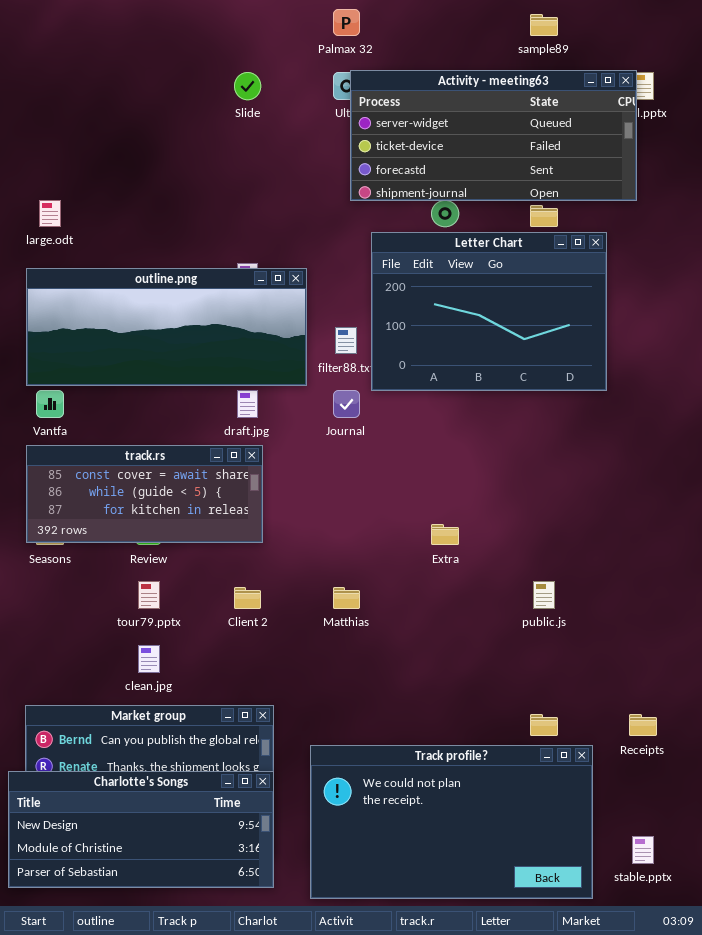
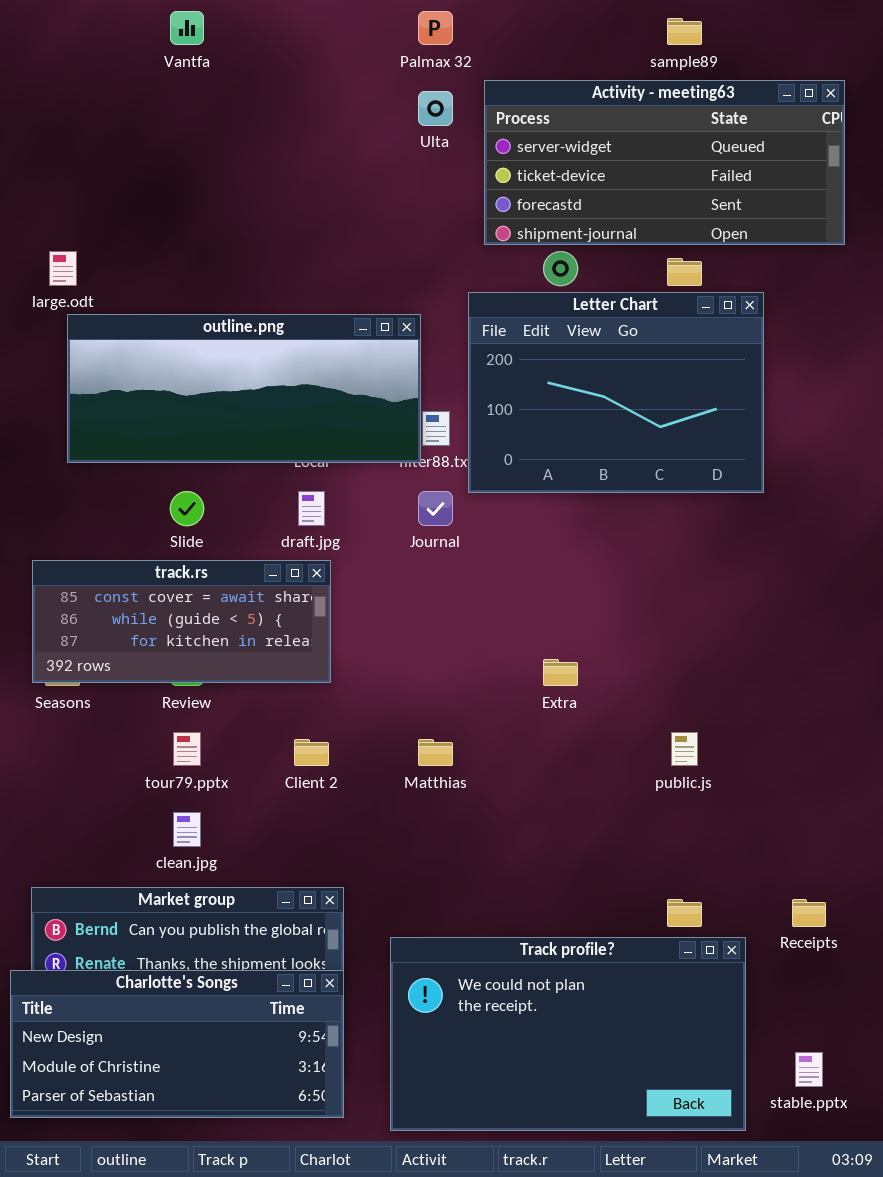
Activity - meeting63: [350,70,637,201] -> [484,80,845,245], moved
Slide: [234,72,261,100] -> [170,491,204,526], moved
outline.png: [26,268,307,386] -> [67,314,421,463], moved
Vantfa: [36,390,64,418] -> [170,11,204,45], moved

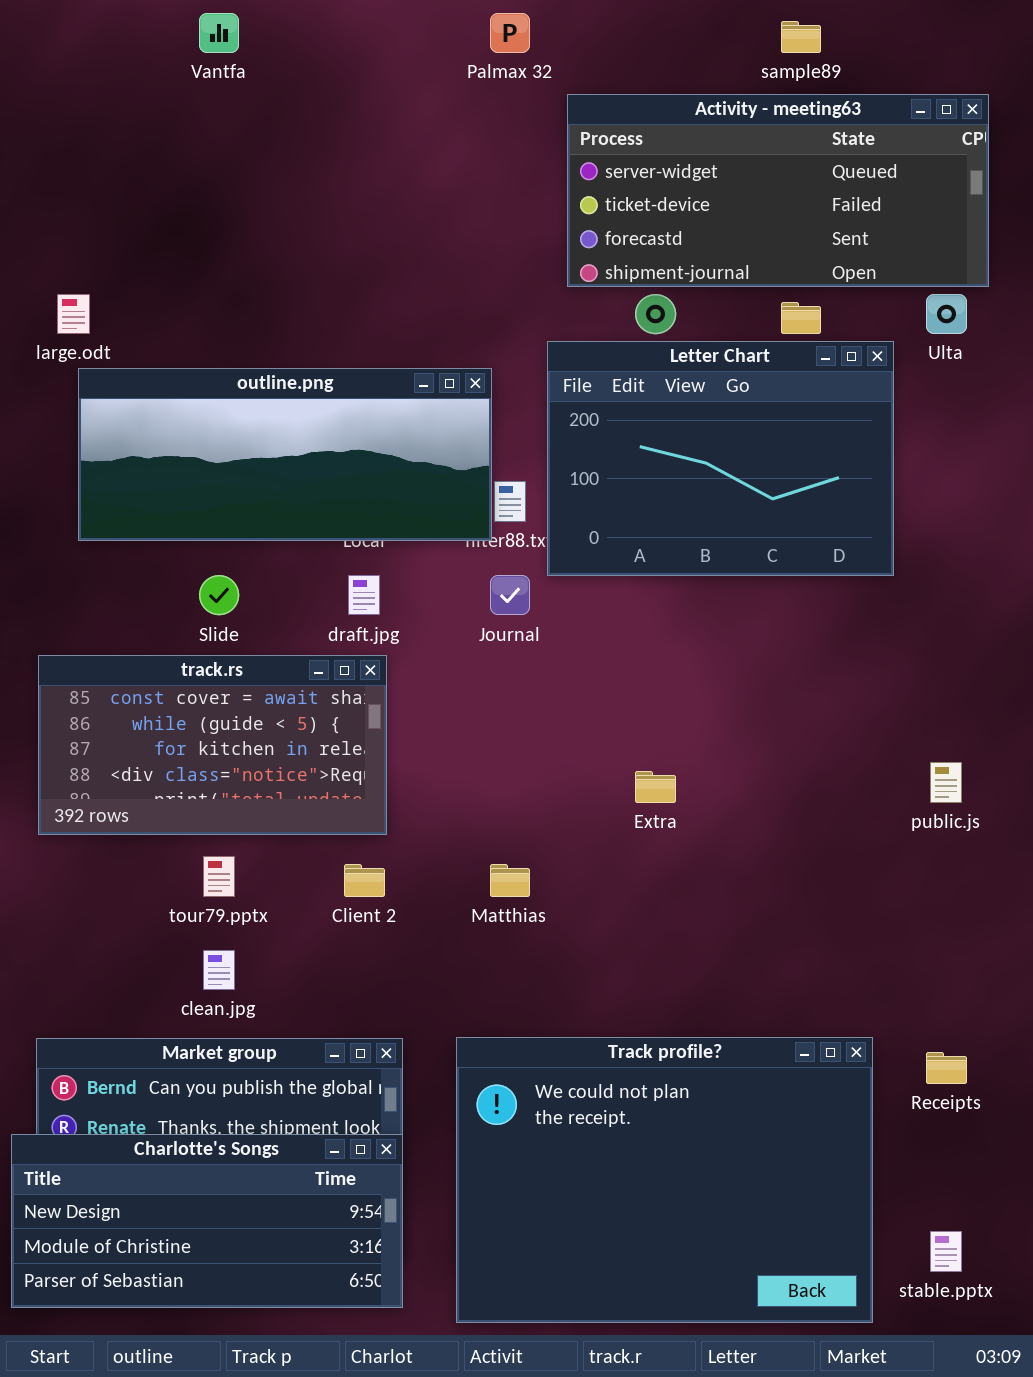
Ulta: [418,91,453,126] -> [926,294,967,334], moved
track.rs: [32,560,331,683] -> [38,655,387,835], resized
public.js: [671,732,698,766] -> [930,762,962,803], moved
Track profile?: [390,937,746,1131] -> [456,1037,873,1323], resized

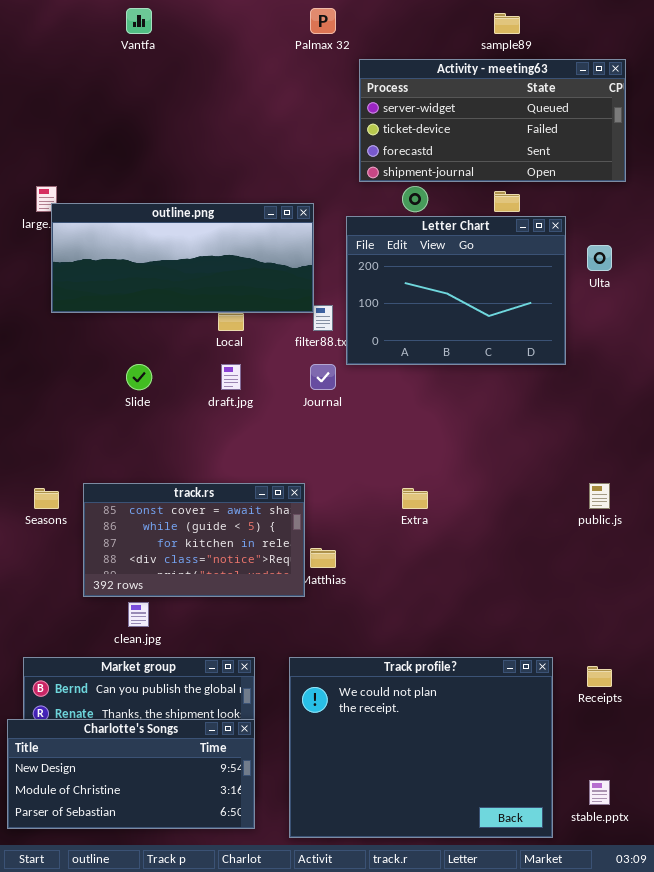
Ulta: [926,294,967,334] -> [587,245,612,271], moved
outline.png: [78,368,492,541] -> [51,203,314,313], moved
track.rs: [38,655,387,835] -> [83,483,305,597], moved

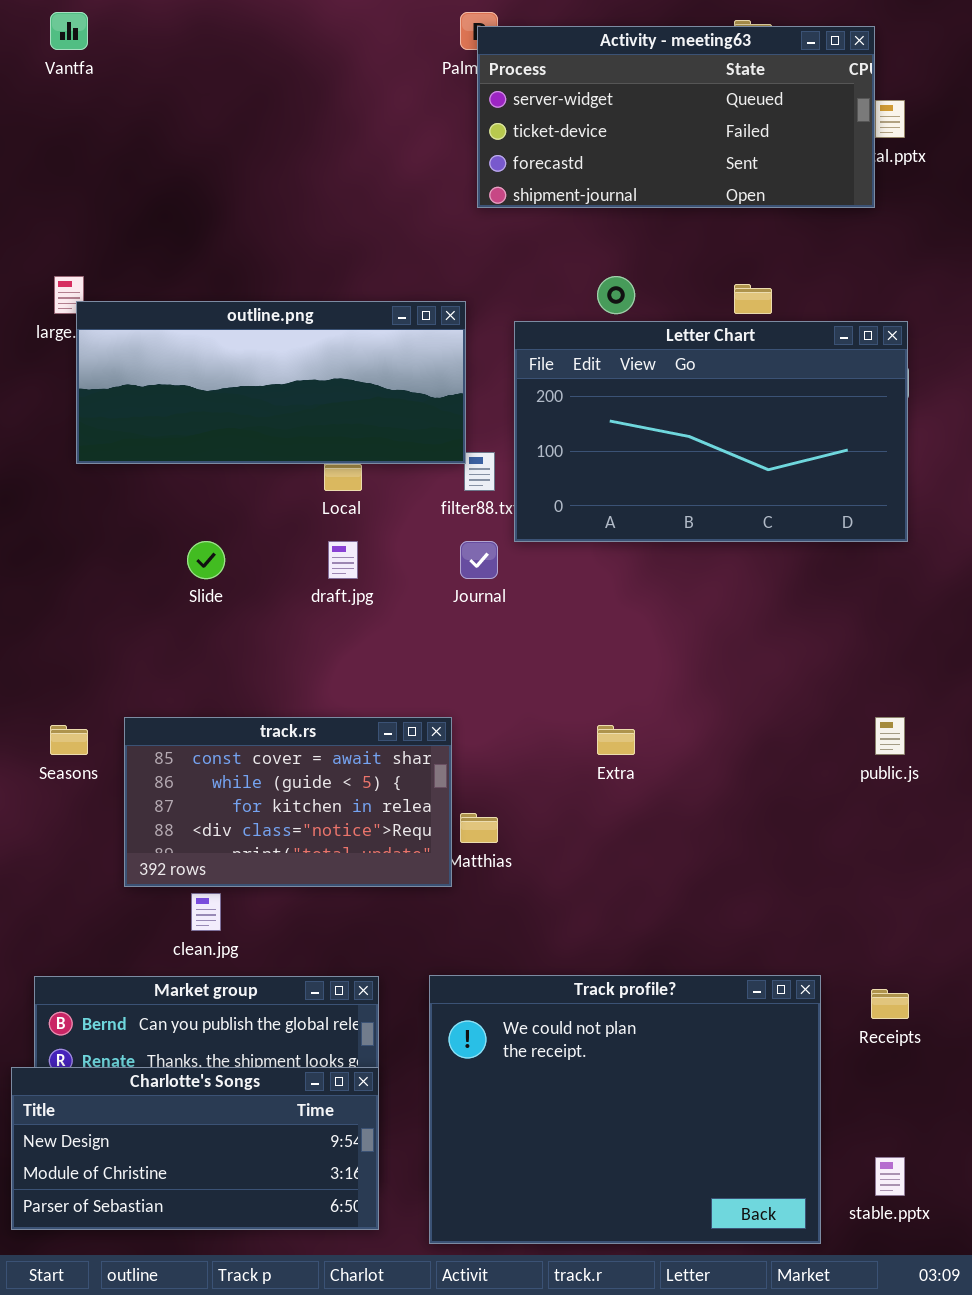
Vantfa: [126,8,152,34] -> [50,12,88,50], moved
Activity - meeting63: [359,59,626,182] -> [477,26,875,208], moved
Letter Chart: [346,216,566,365] -> [514,321,908,542], resized

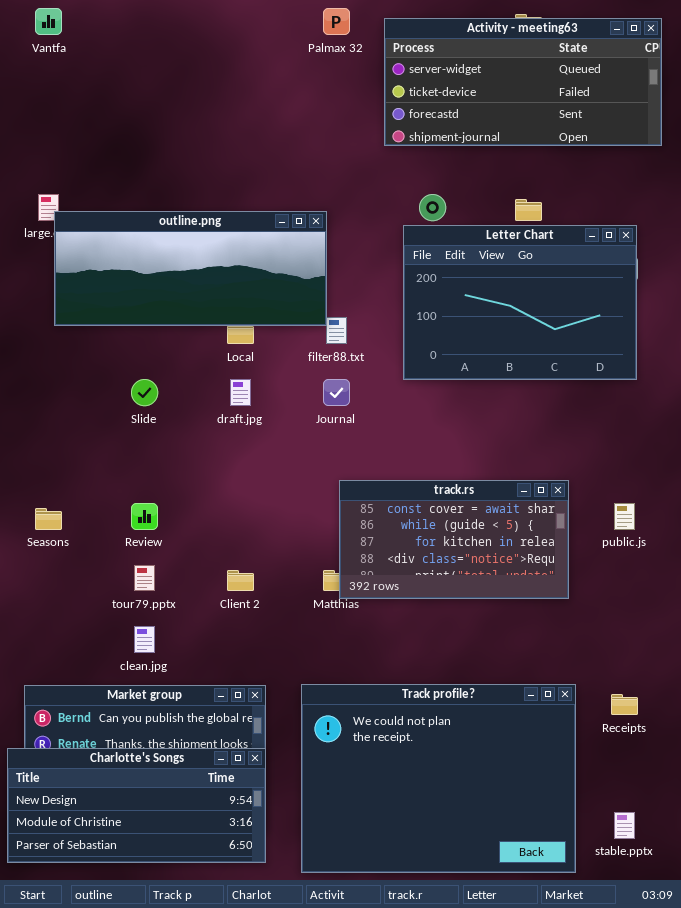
Activity - meeting63: [477,26,875,208] -> [384,18,662,146], moved
Letter Chart: [514,321,908,542] -> [403,225,637,380], resized
track.rs: [124,717,452,887] -> [339,480,569,599], moved

